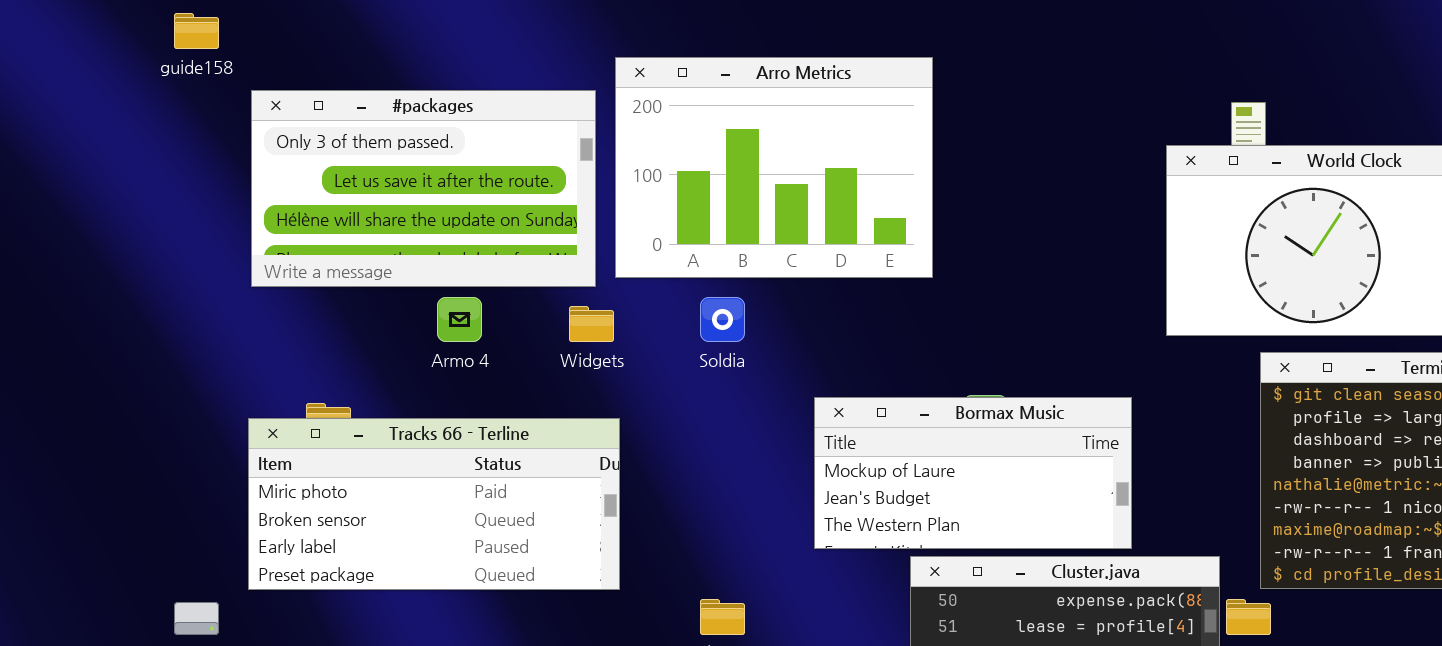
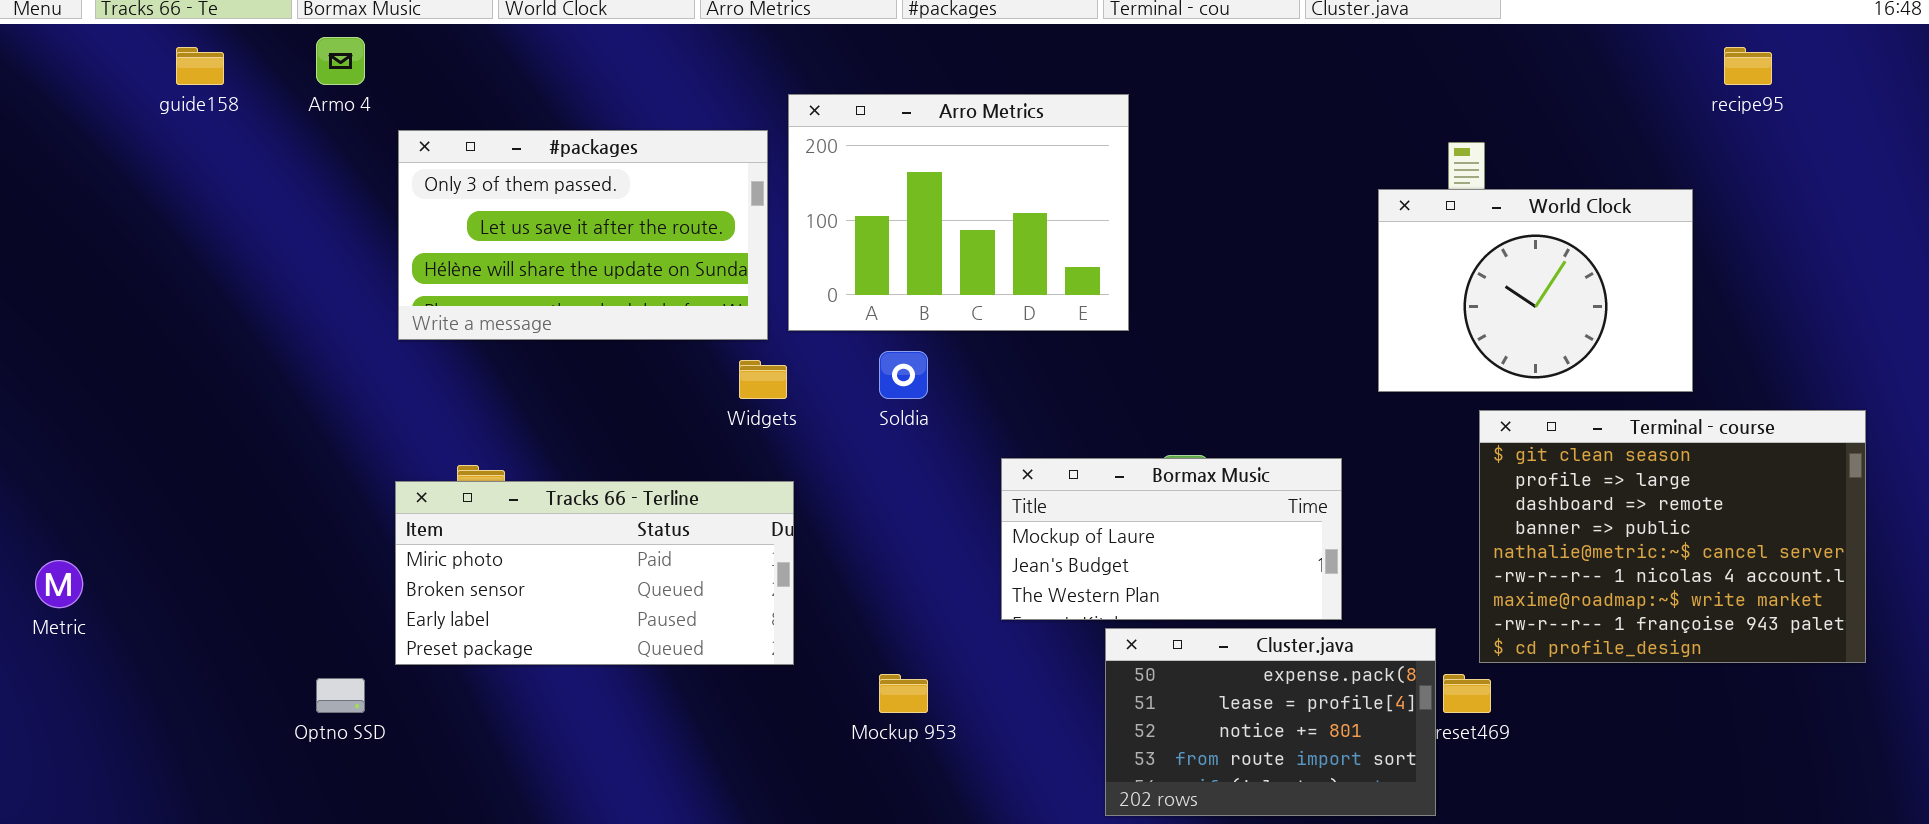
guide158: [174,13,219,49] -> [176,47,224,85], moved
Armo 4: [437,297,482,342] -> [316,37,365,85], moved

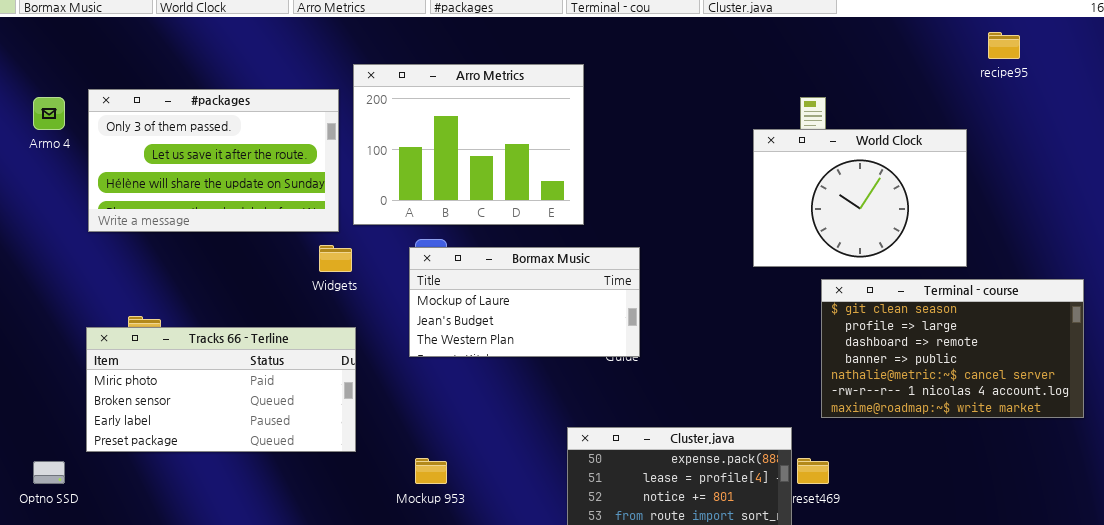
Armo 4: [316,37,365,85] -> [33,97,65,130], moved
Terminal - course: [1479,410,1866,663] -> [821,279,1084,418], resized
Bormax Music: [1001,458,1342,620] -> [409,247,640,357], moved

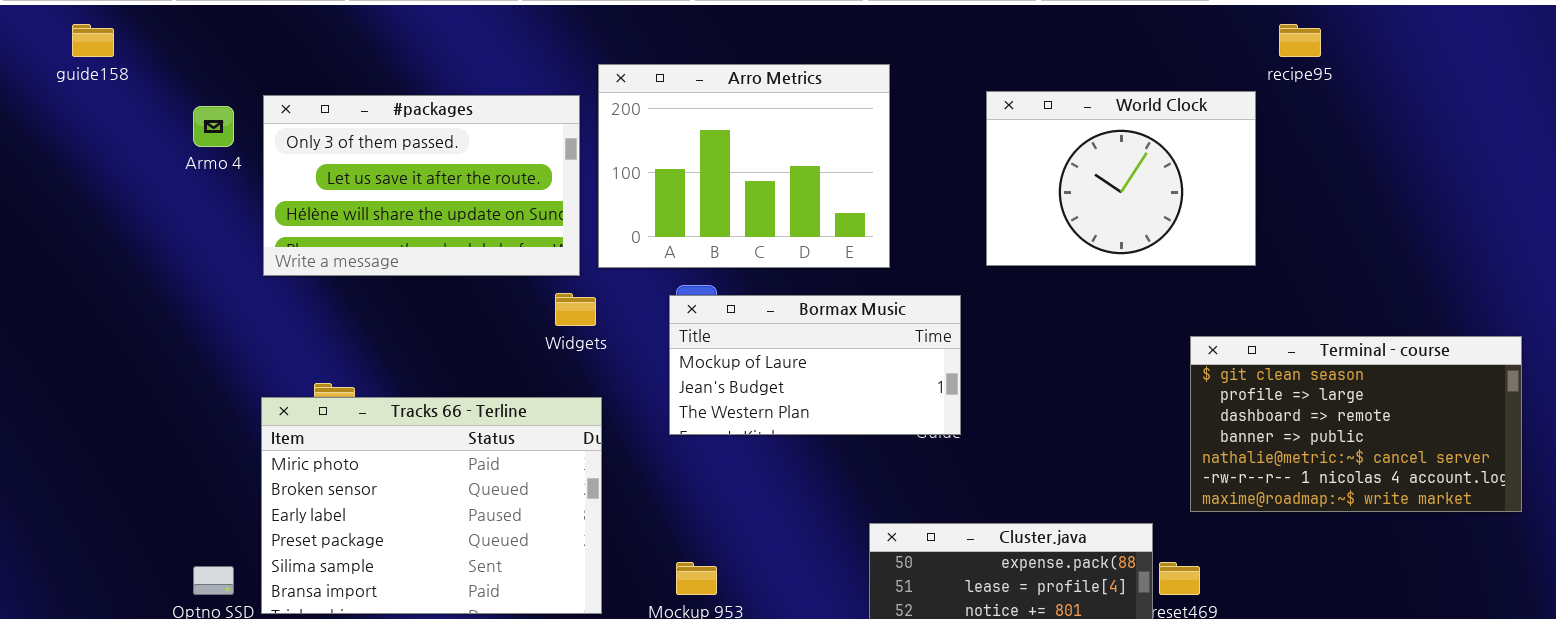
recipe95: [988,32,1020,59] -> [1279,24,1321,57], moved
World Clock: [753,129,967,267] -> [986,91,1256,266], moved
Tracks 66 - Terline: [86,327,356,452] -> [261,397,602,614], resized

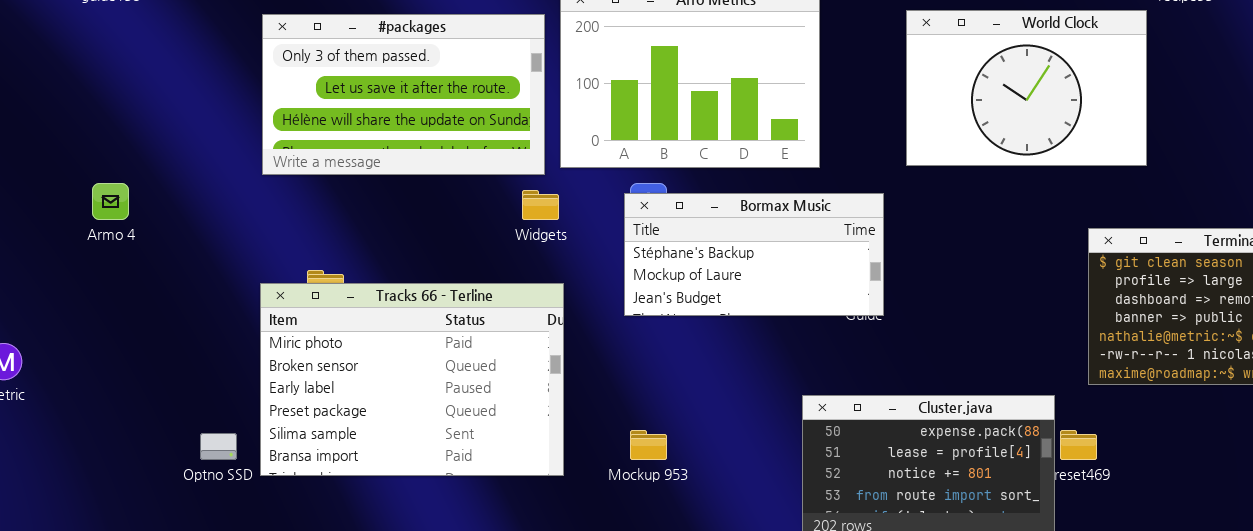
Armo 4: [193,106,234,147] -> [92,183,129,220], moved
Bormax Music: [669,295,961,435] -> [624,193,884,316], scrolled up 1 row

